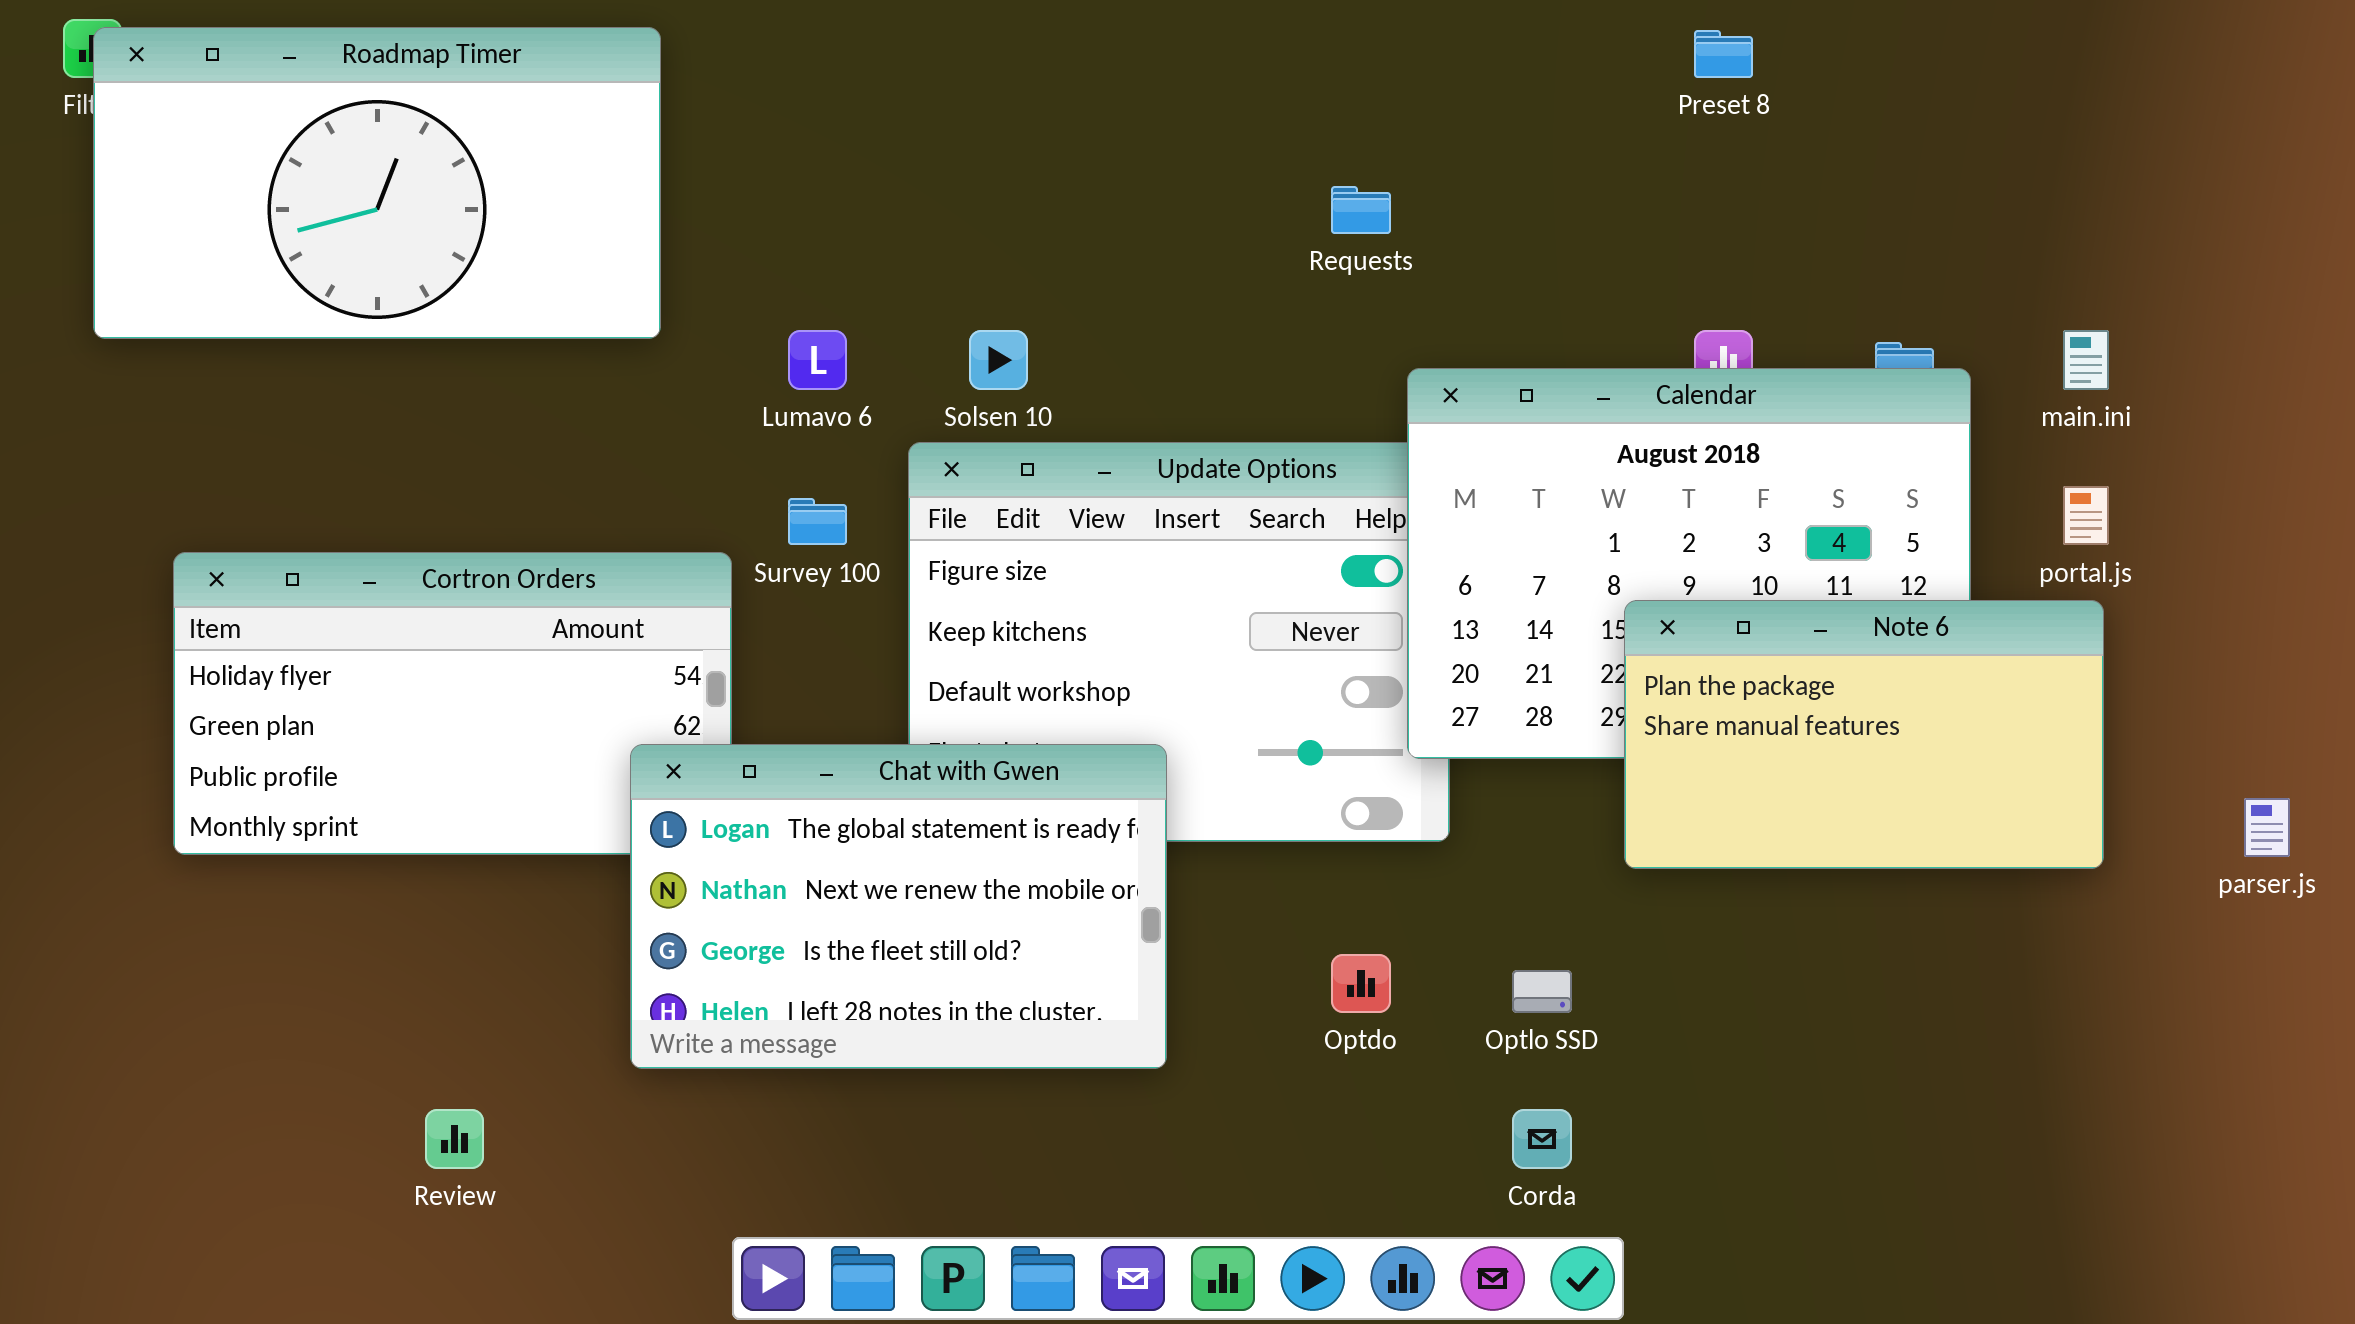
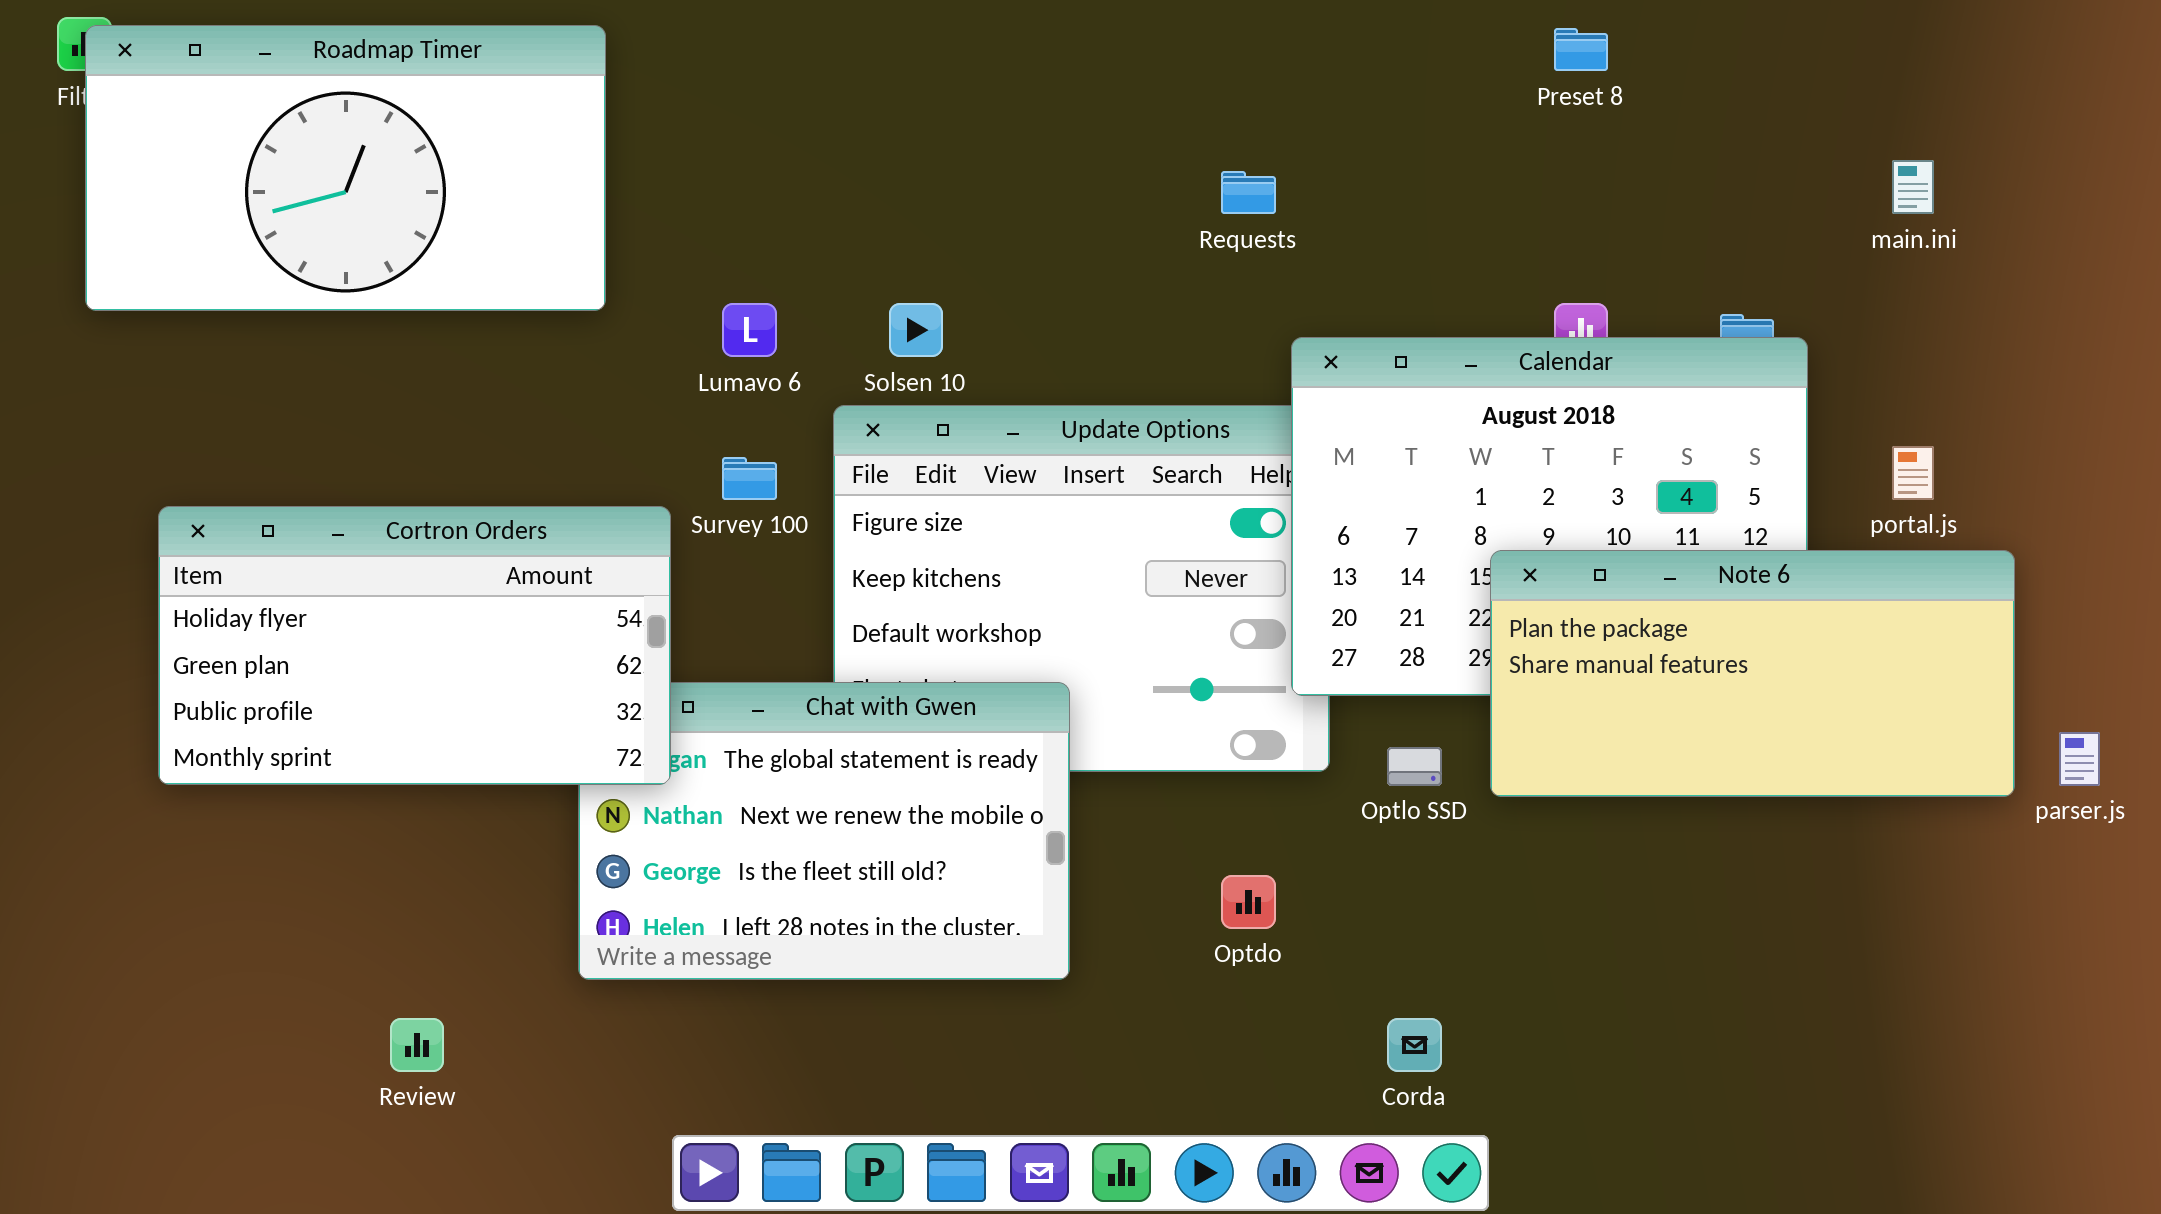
main.ini: [2063,330,2109,390] -> [1892,160,1934,214], moved
Cortron Orders: [173,552,732,855] -> [158,506,671,785], raised
Note 6: [1624,600,2104,869] -> [1490,550,2015,797], resized
Optlo SSD: [1512,970,1572,1013] -> [1387,747,1442,786], moved

